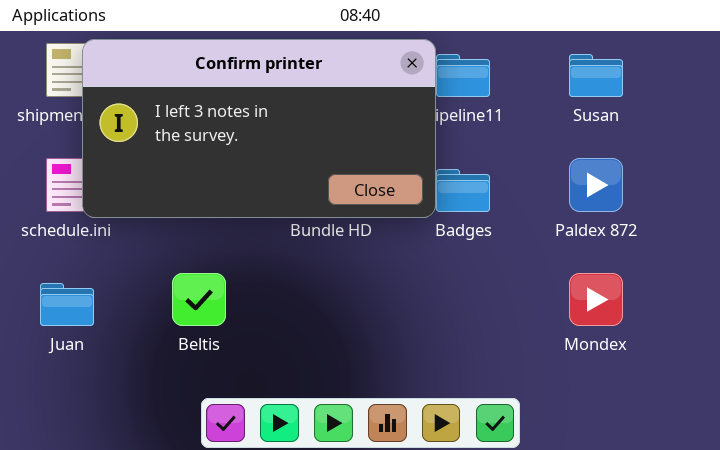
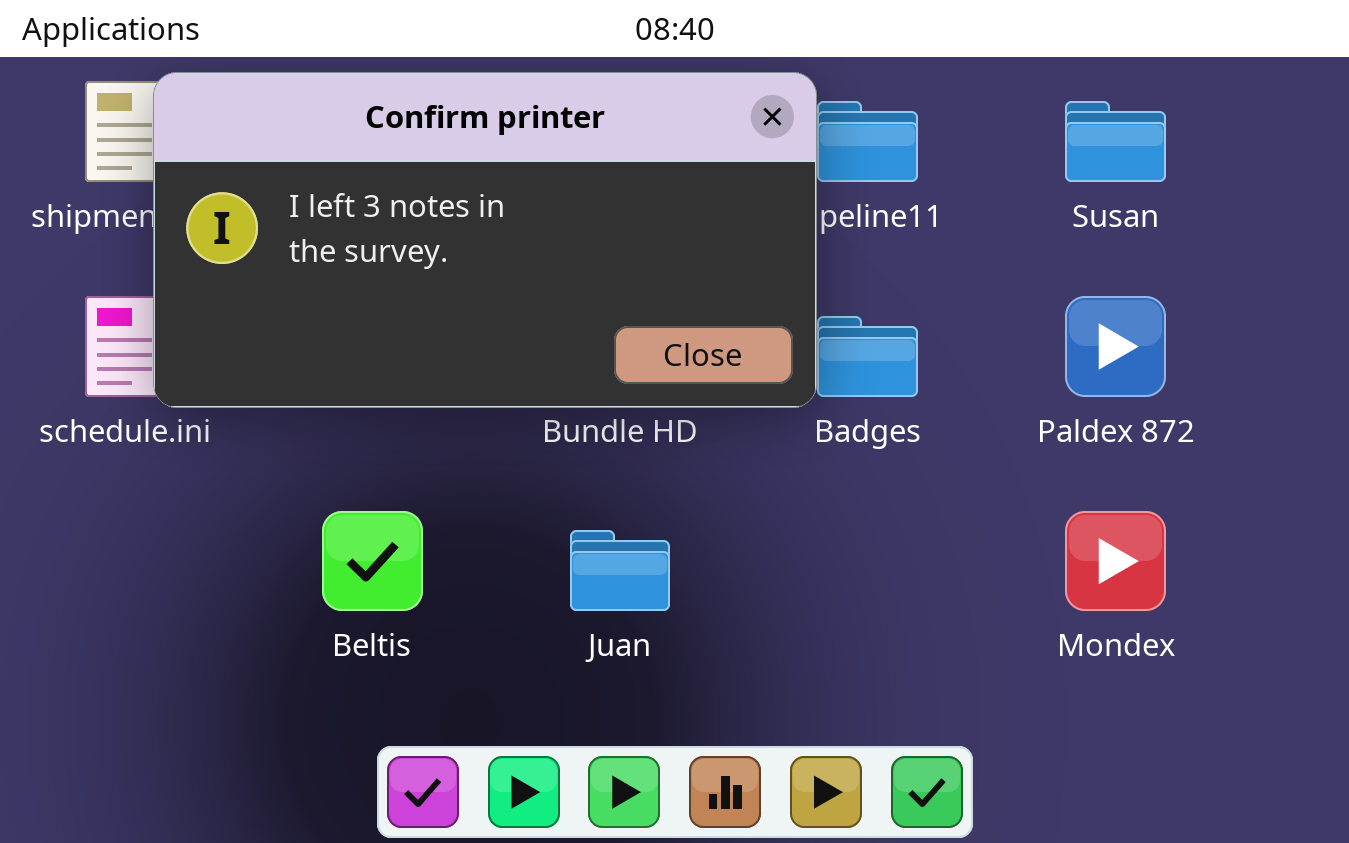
Juan: [40,283,94,326] -> [570,530,670,611], moved

